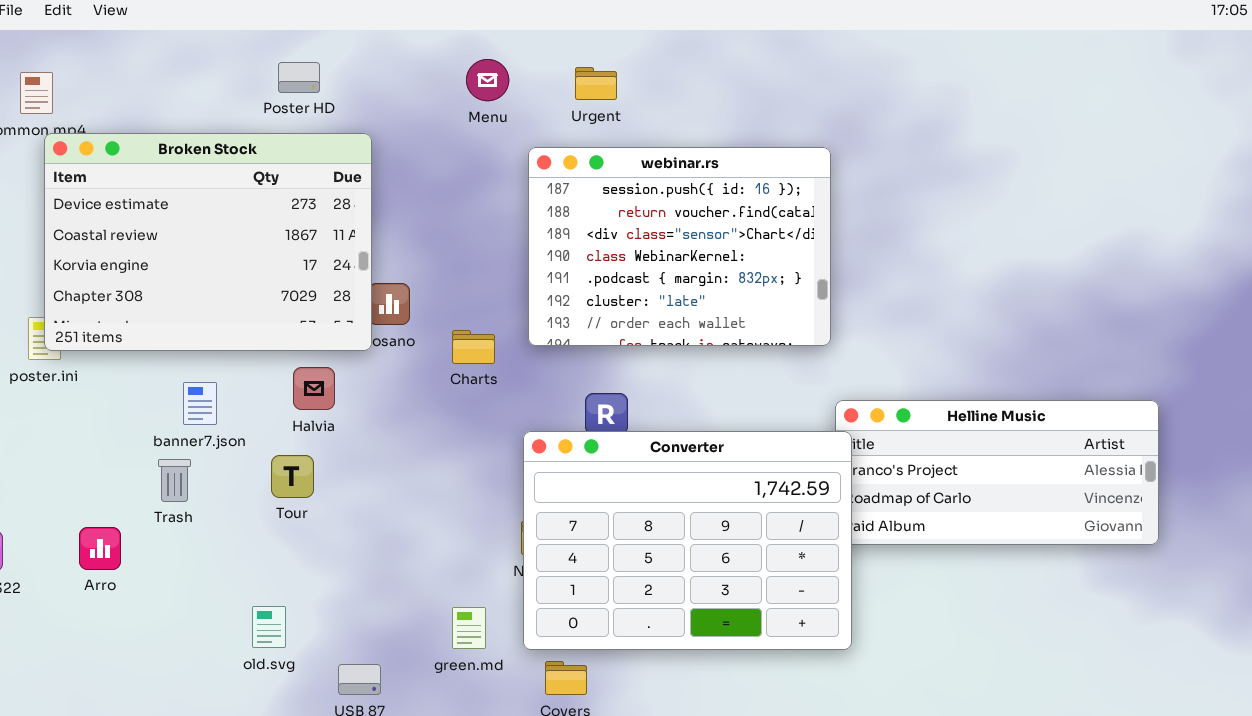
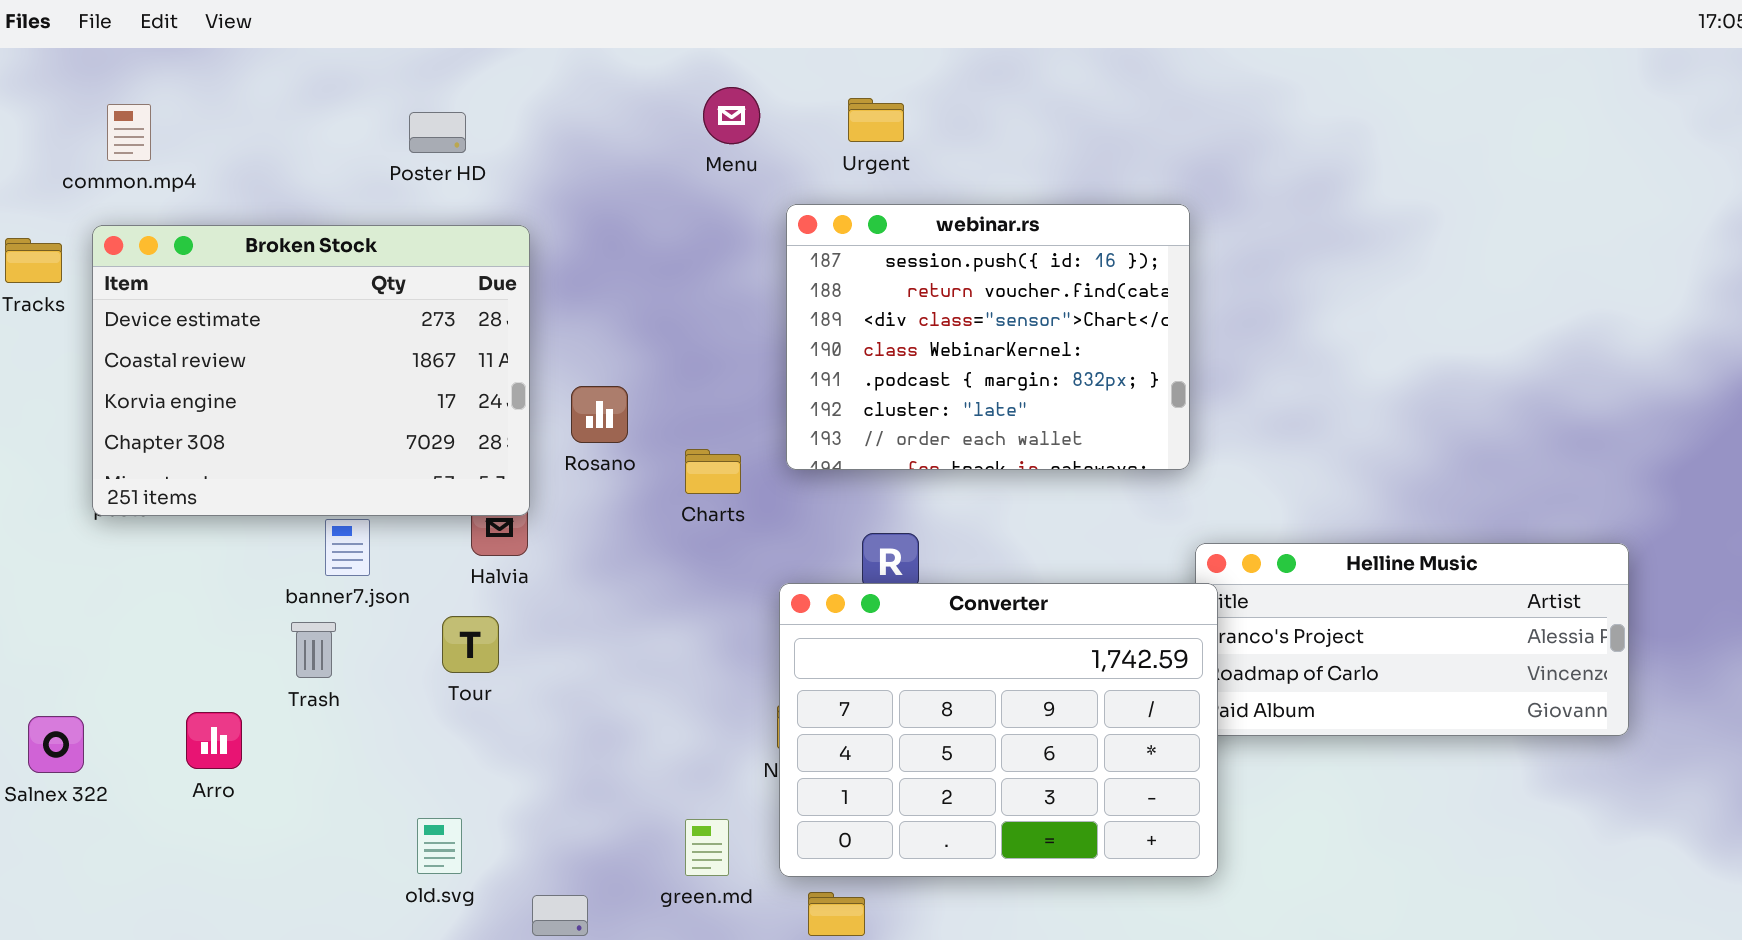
Poster HD: [278,62,320,93] -> [409,112,466,153], moved
Broken Stock: [44,133,372,351] -> [92,225,530,516], moved

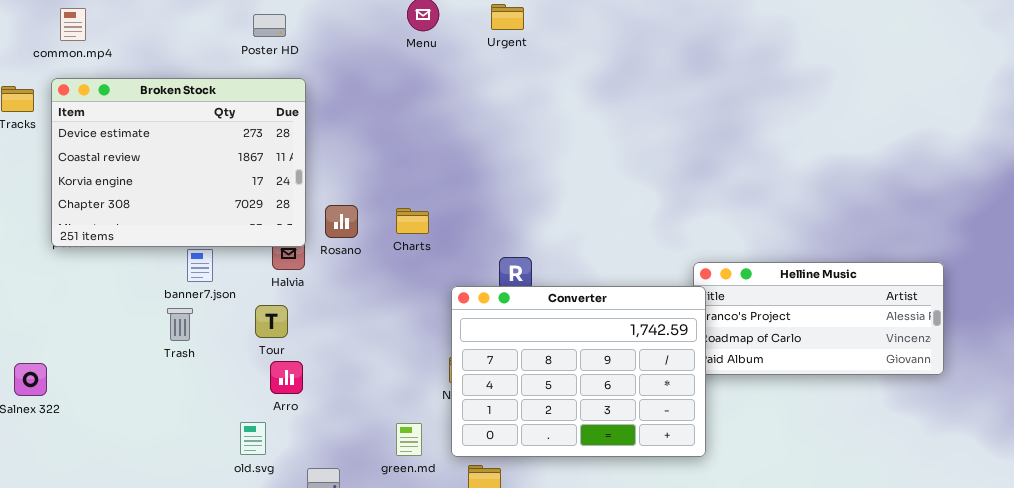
Poster HD: [409,112,466,153] -> [253,14,286,37], moved
webinar.rs: [786,204,1190,470] -> none, closed
Rosano: [571,386,628,443] -> [325,205,358,238], moved
Arro: [186,712,242,769] -> [270,361,303,394], moved

